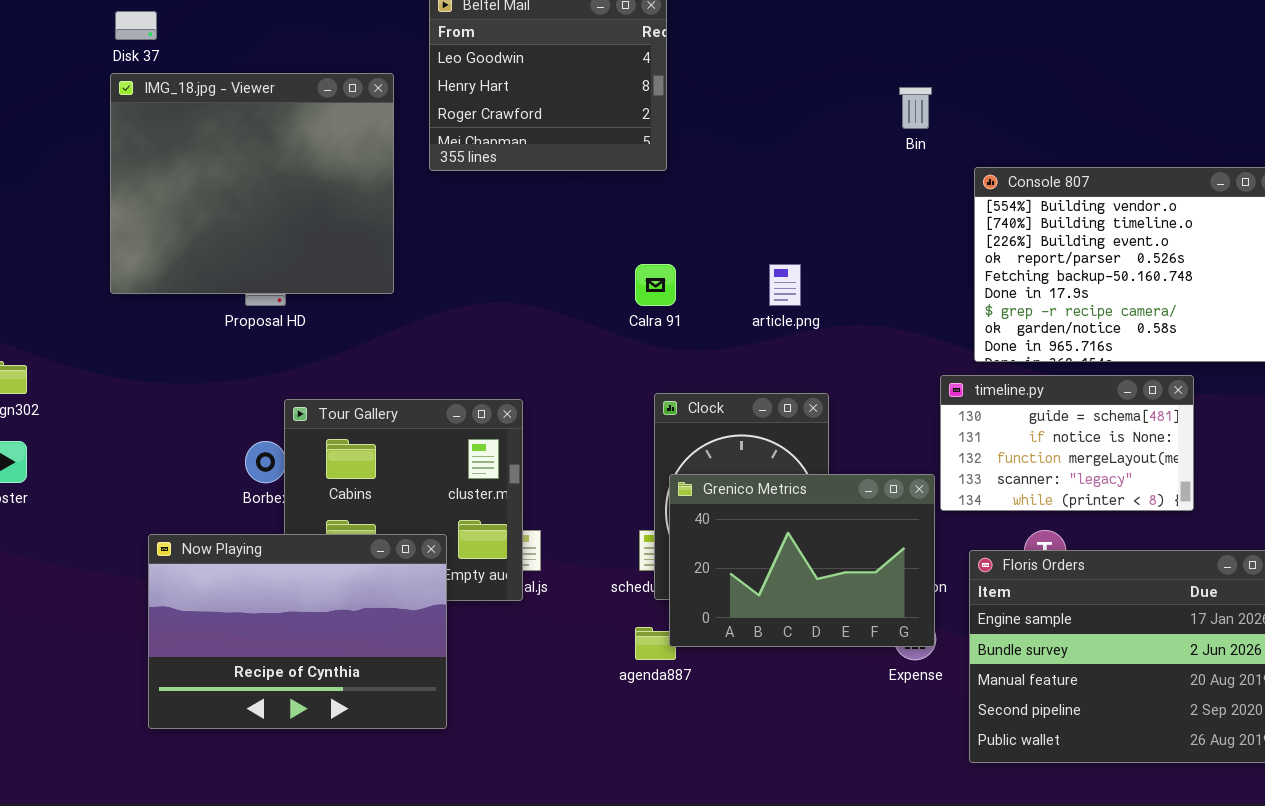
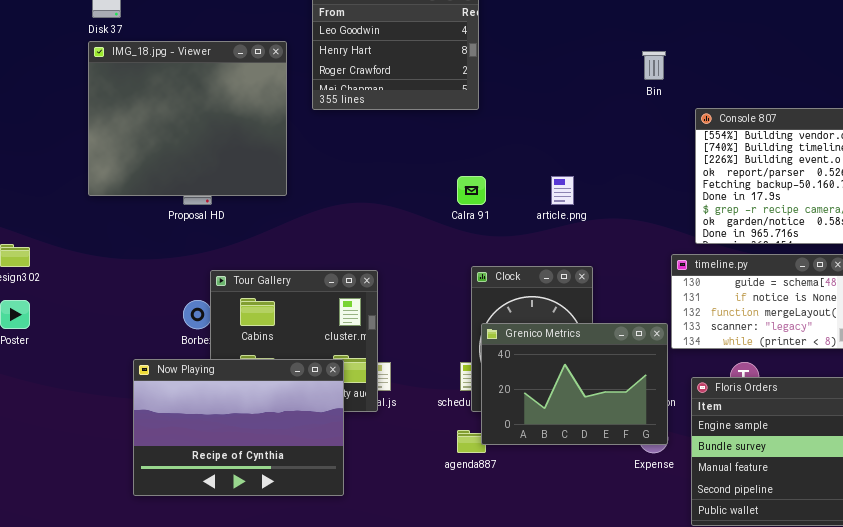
Now Playing: [148,534,447,729] -> [133,359,344,496], moved

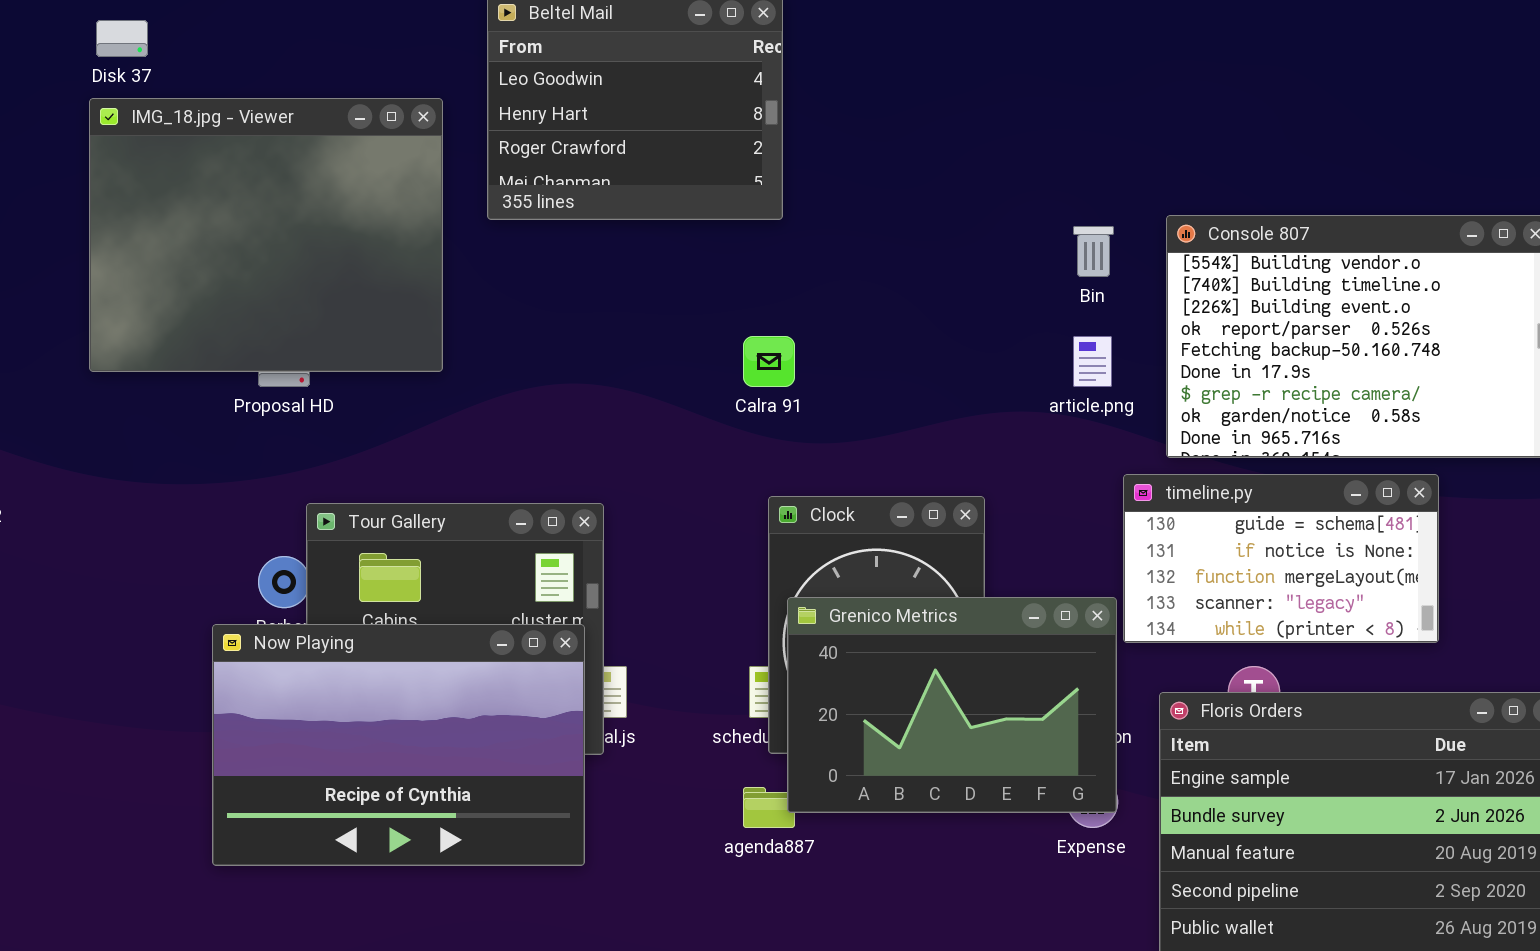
Bin: [642,51,666,80] -> [1073,226,1114,277], moved
article.png: [551,176,574,205] -> [1073,336,1112,387], moved
Now Playing: [133,359,344,496] -> [212,624,585,866], moved

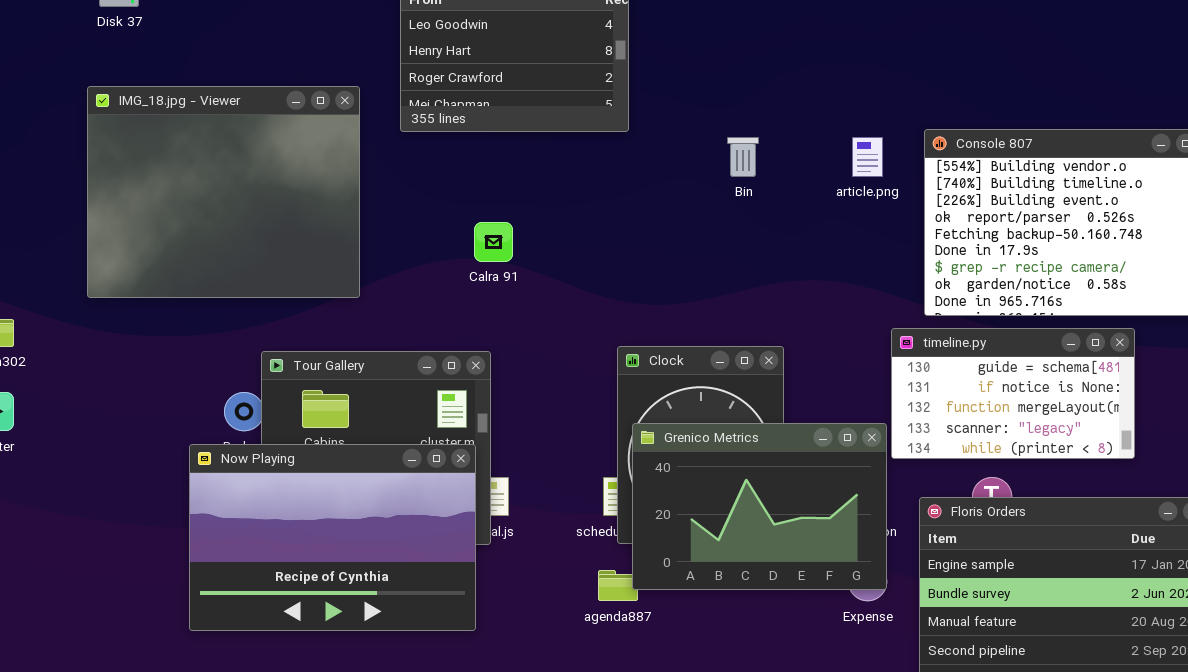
IMG_18.jpg - Viewer: [89,98,443,372] -> [87,86,360,298], moved
Bin: [1073,226,1114,277] -> [727,137,759,177], moved
Calra 91: [743,336,795,387] -> [474,222,513,262], moved
article.png: [1073,336,1112,387] -> [852,137,883,177], moved

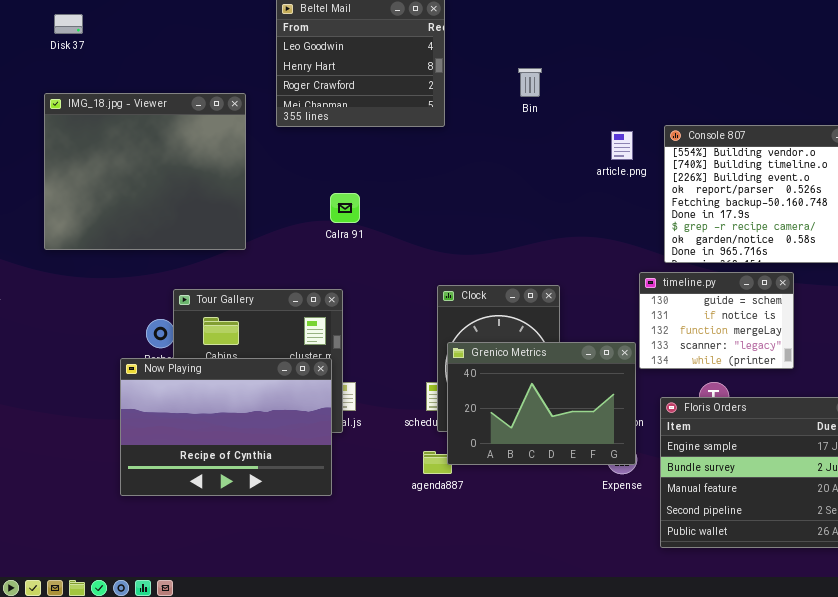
Bin: [727,137,759,177] -> [518,68,542,97], moved
timeline.py: [891,328,1135,459] -> [639,272,794,369], resized

